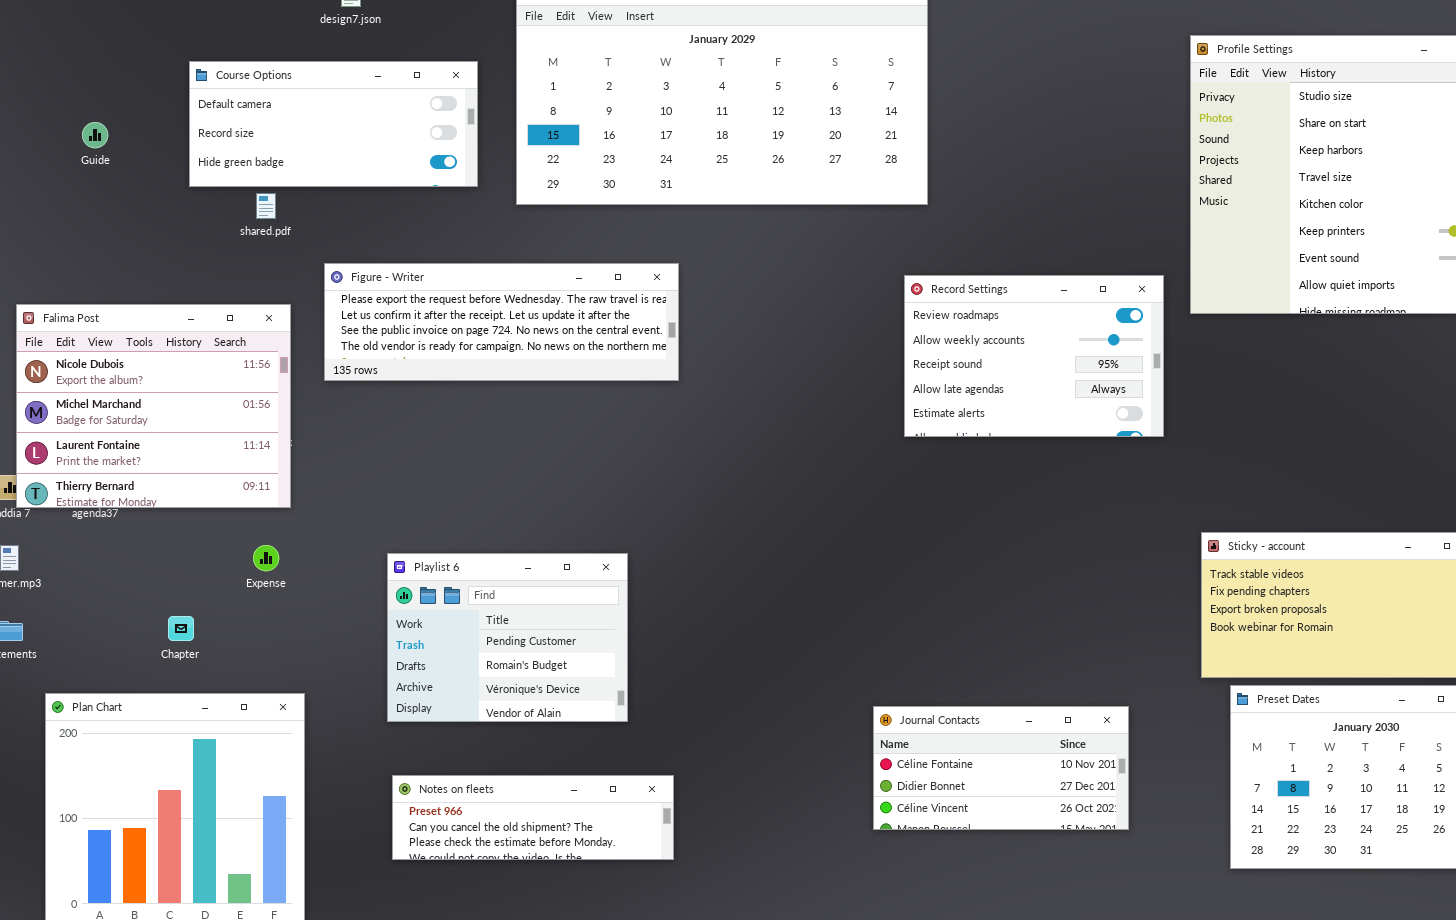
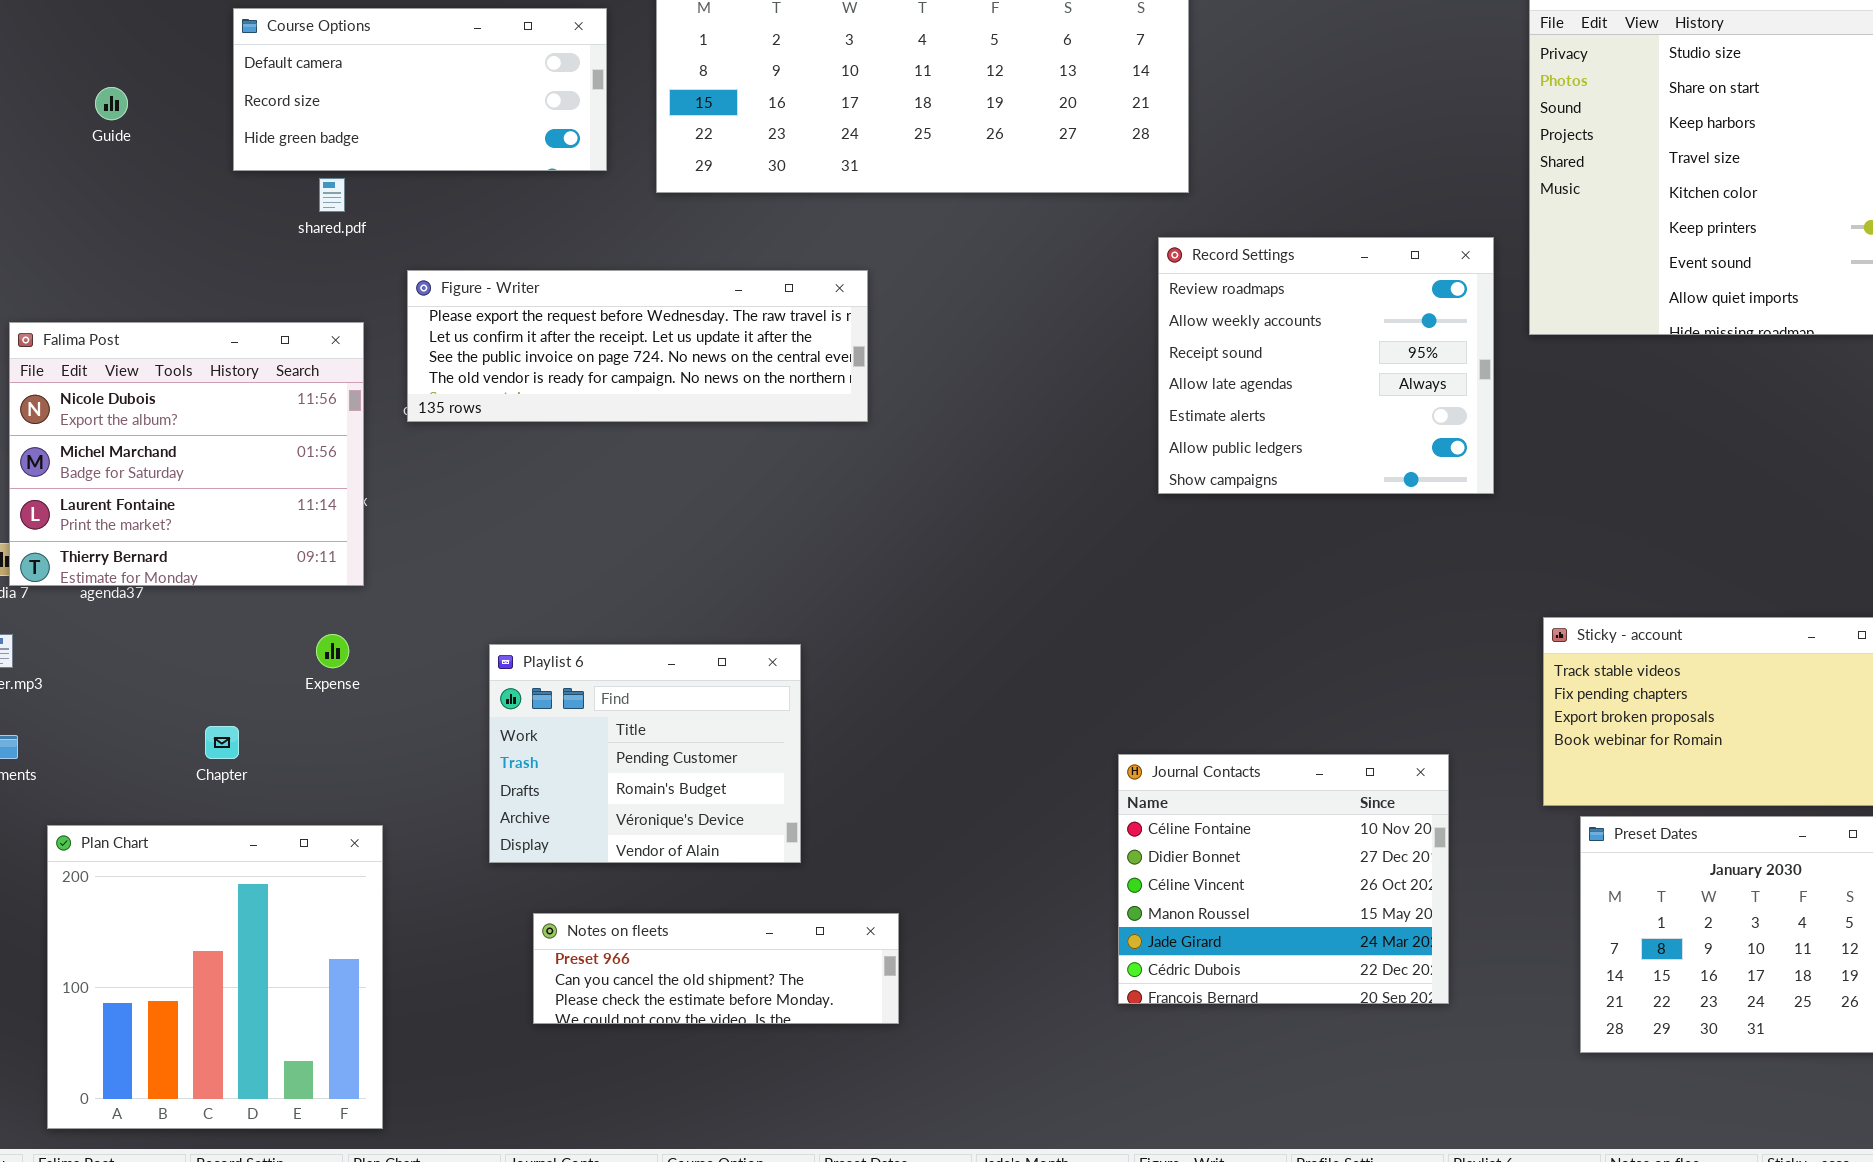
Record Settings: [904,275,1164,437] -> [1158,237,1494,494], resized
Journal Contacts: [873,706,1129,830] -> [1118,754,1449,1004], resized
Notes on fleets: [392,775,674,860] -> [533,913,899,1024], moved

